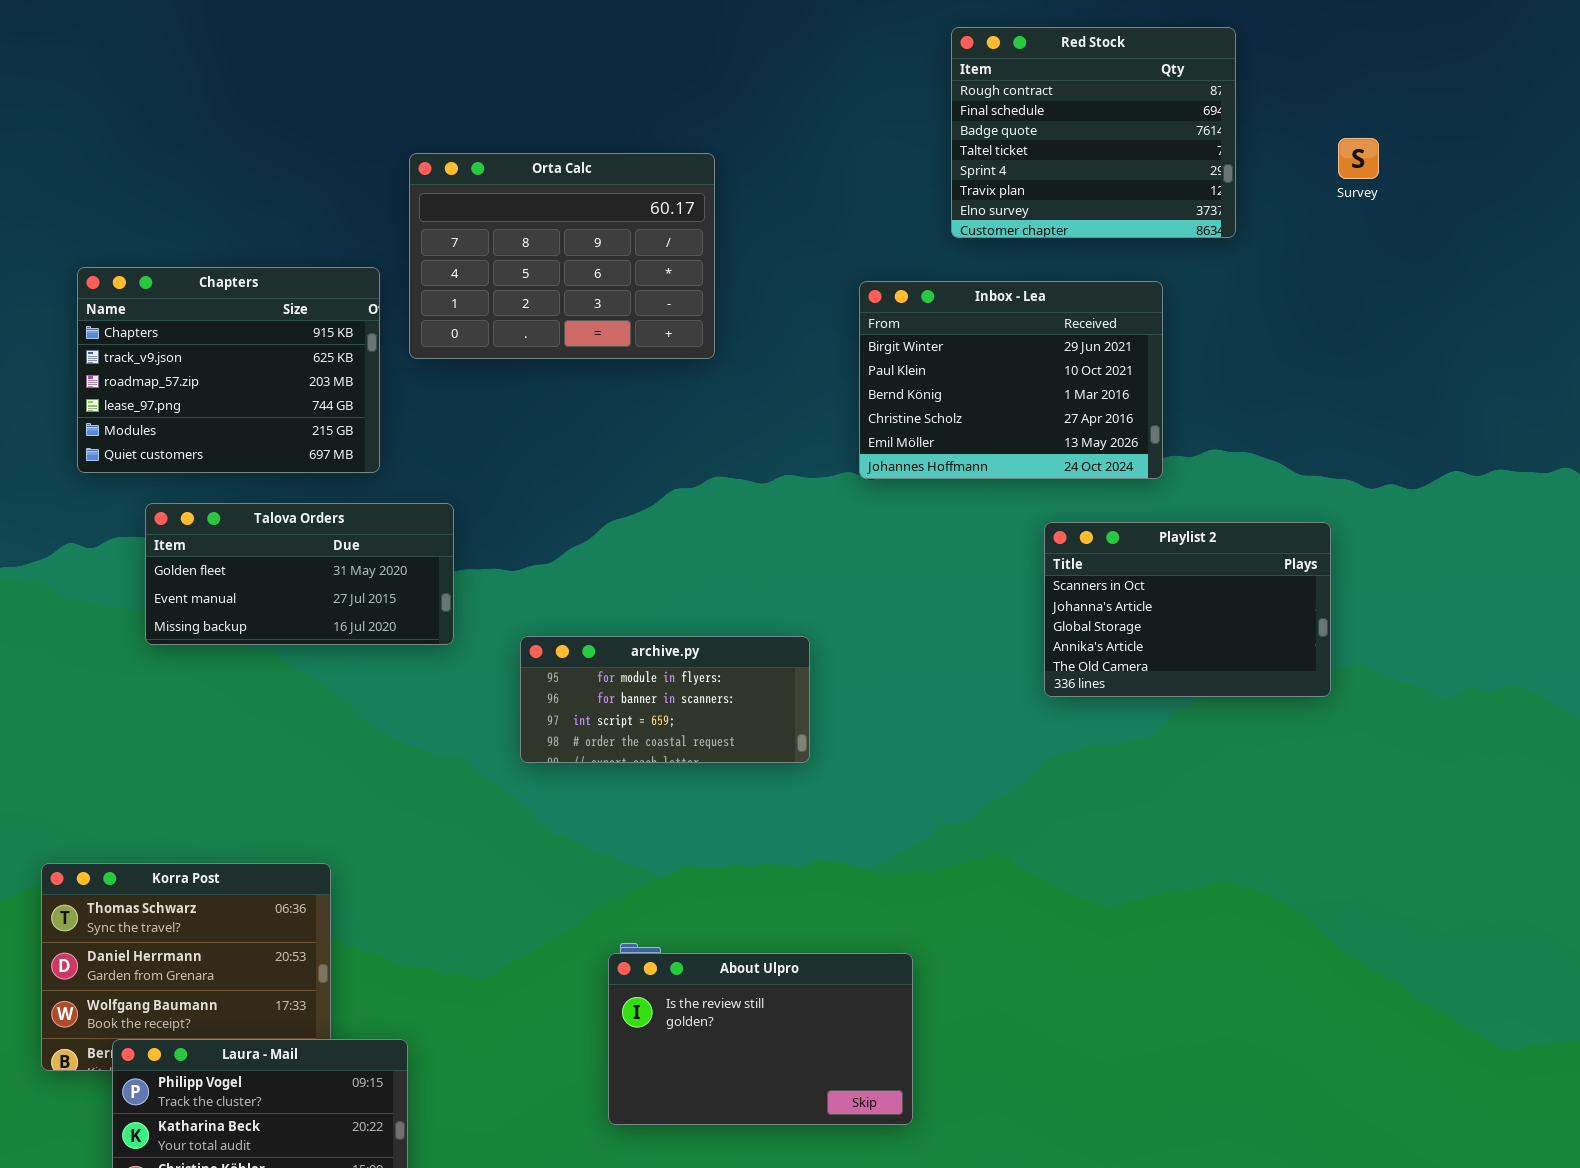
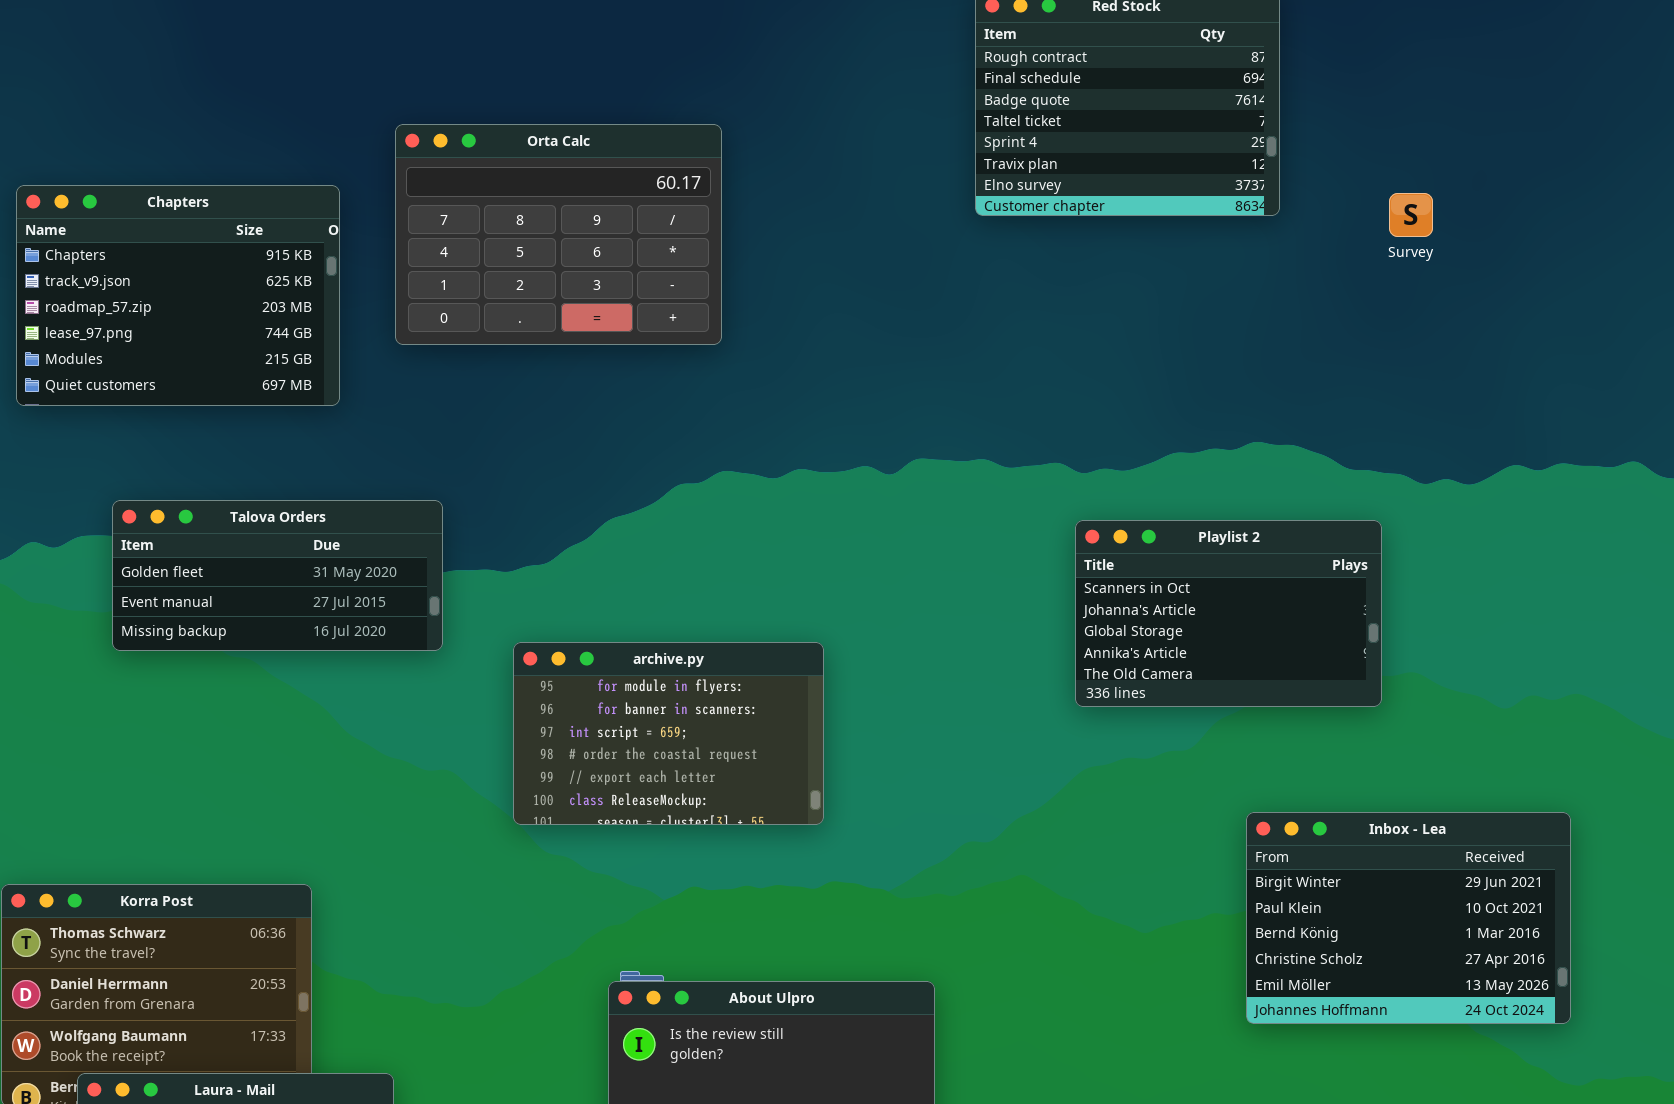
Survey: [1338,138,1379,179] -> [1389,193,1433,237], moved
Chapters: [77,267,380,473] -> [16,185,340,406], moved
Inbox - Lea: [859,281,1163,479] -> [1246,812,1571,1024], moved
archive.py: [520,636,810,763] -> [513,642,824,825], resized

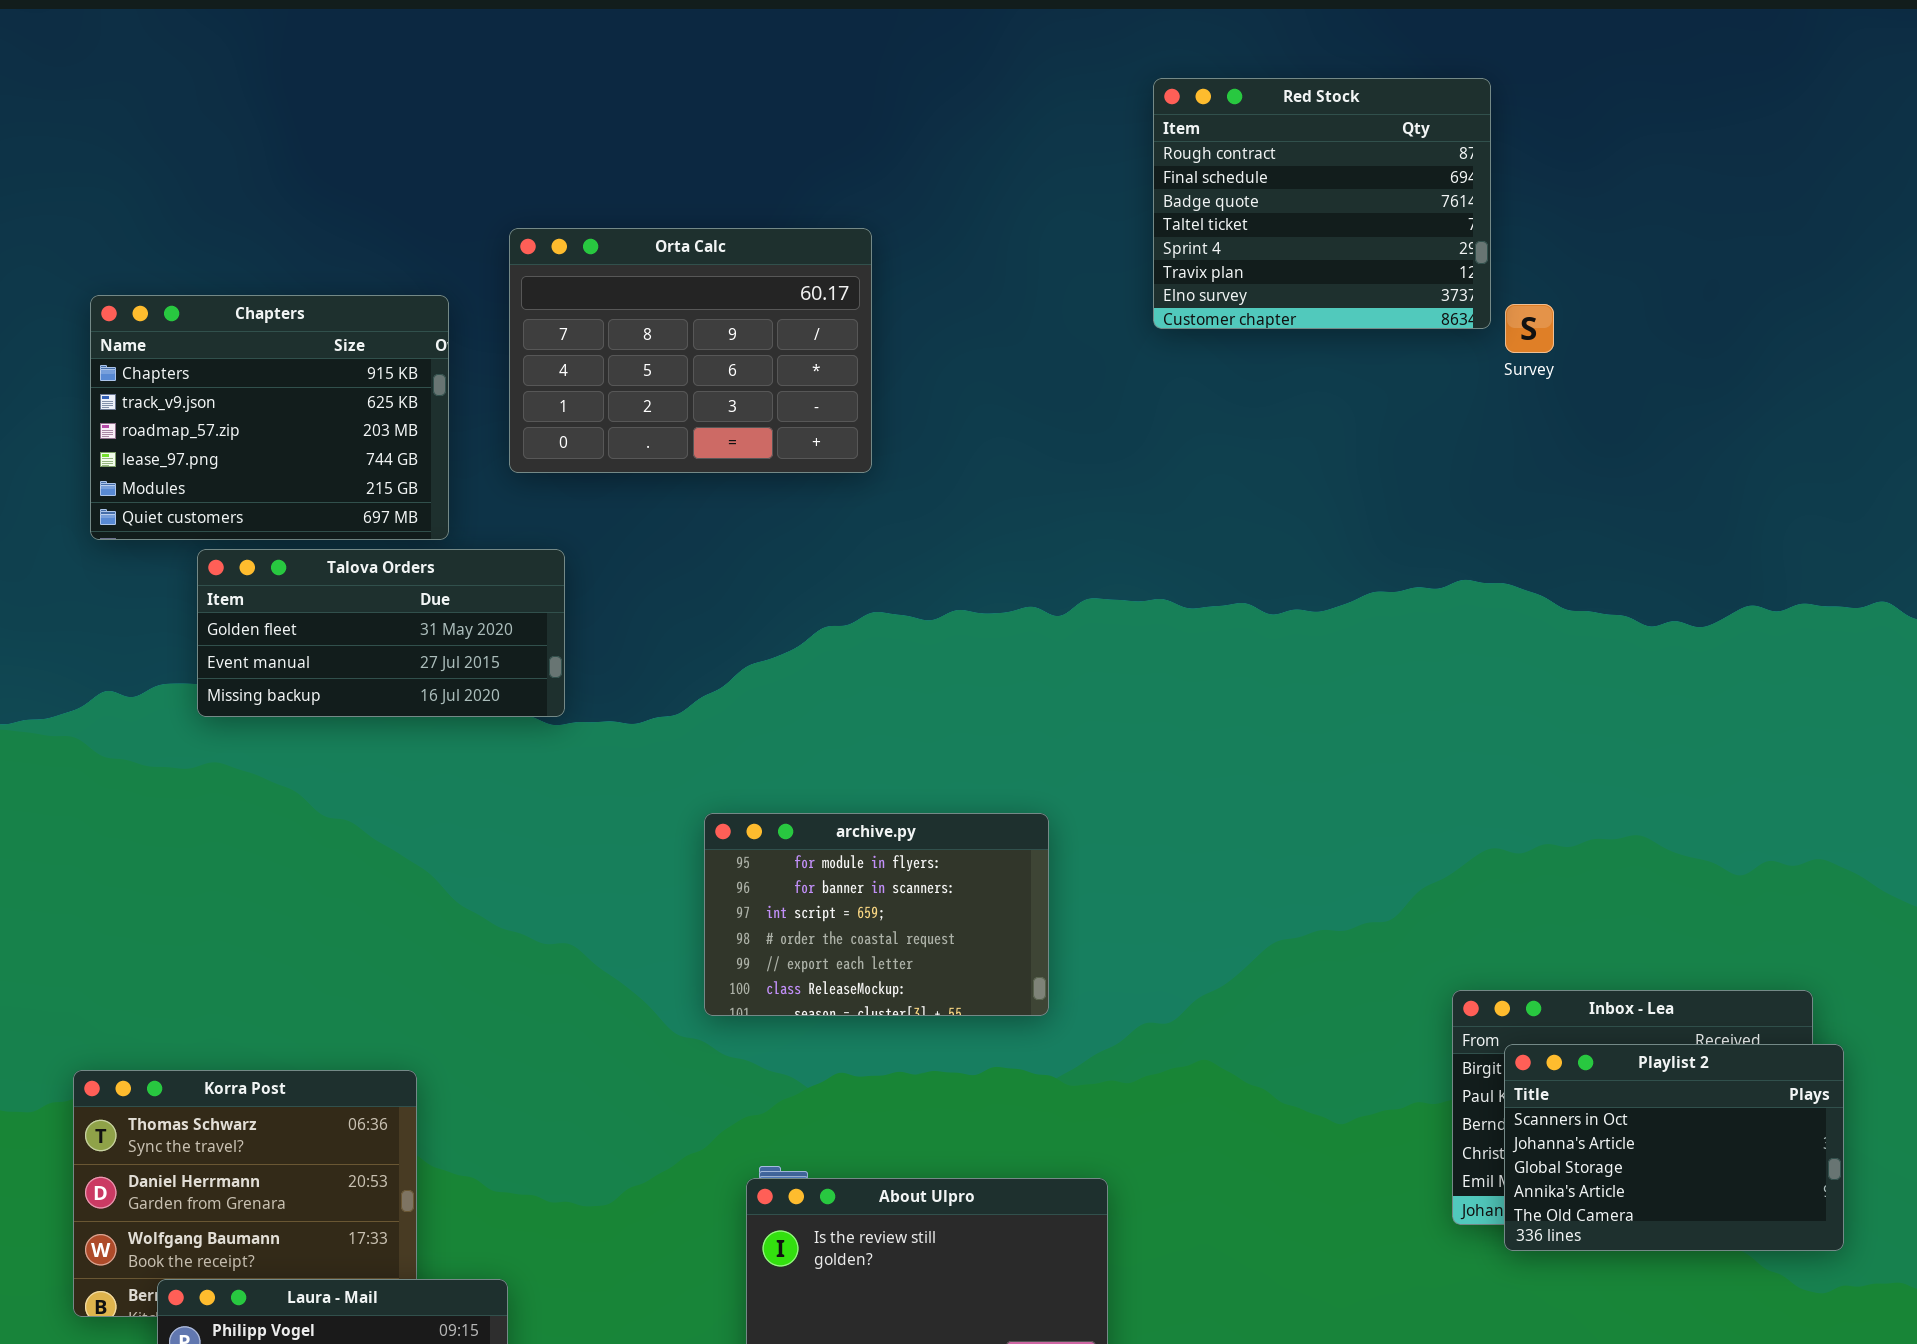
Survey: [1389,193,1433,237] -> [1505,304,1554,353], moved
Talova Orders: [112,500,443,651] -> [197,549,565,717], moved
Playlist 2: [1075,520,1382,707] -> [1504,1044,1844,1251], moved
archive.py: [513,642,824,825] -> [704,813,1049,1016], moved

